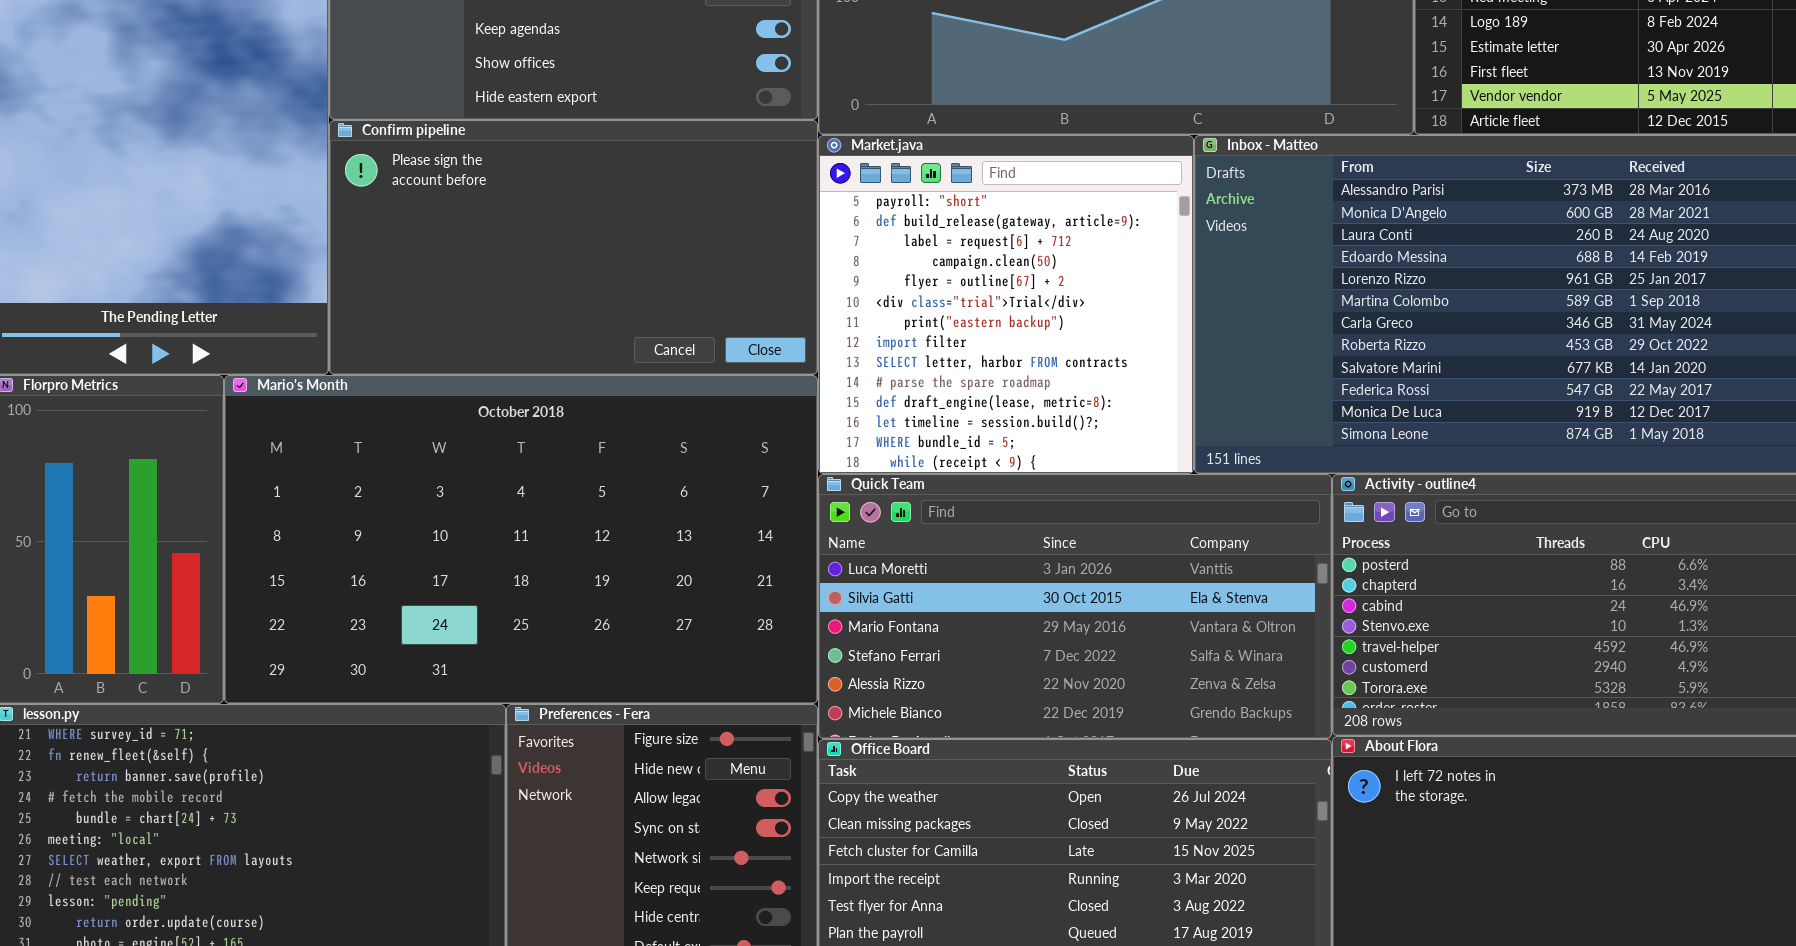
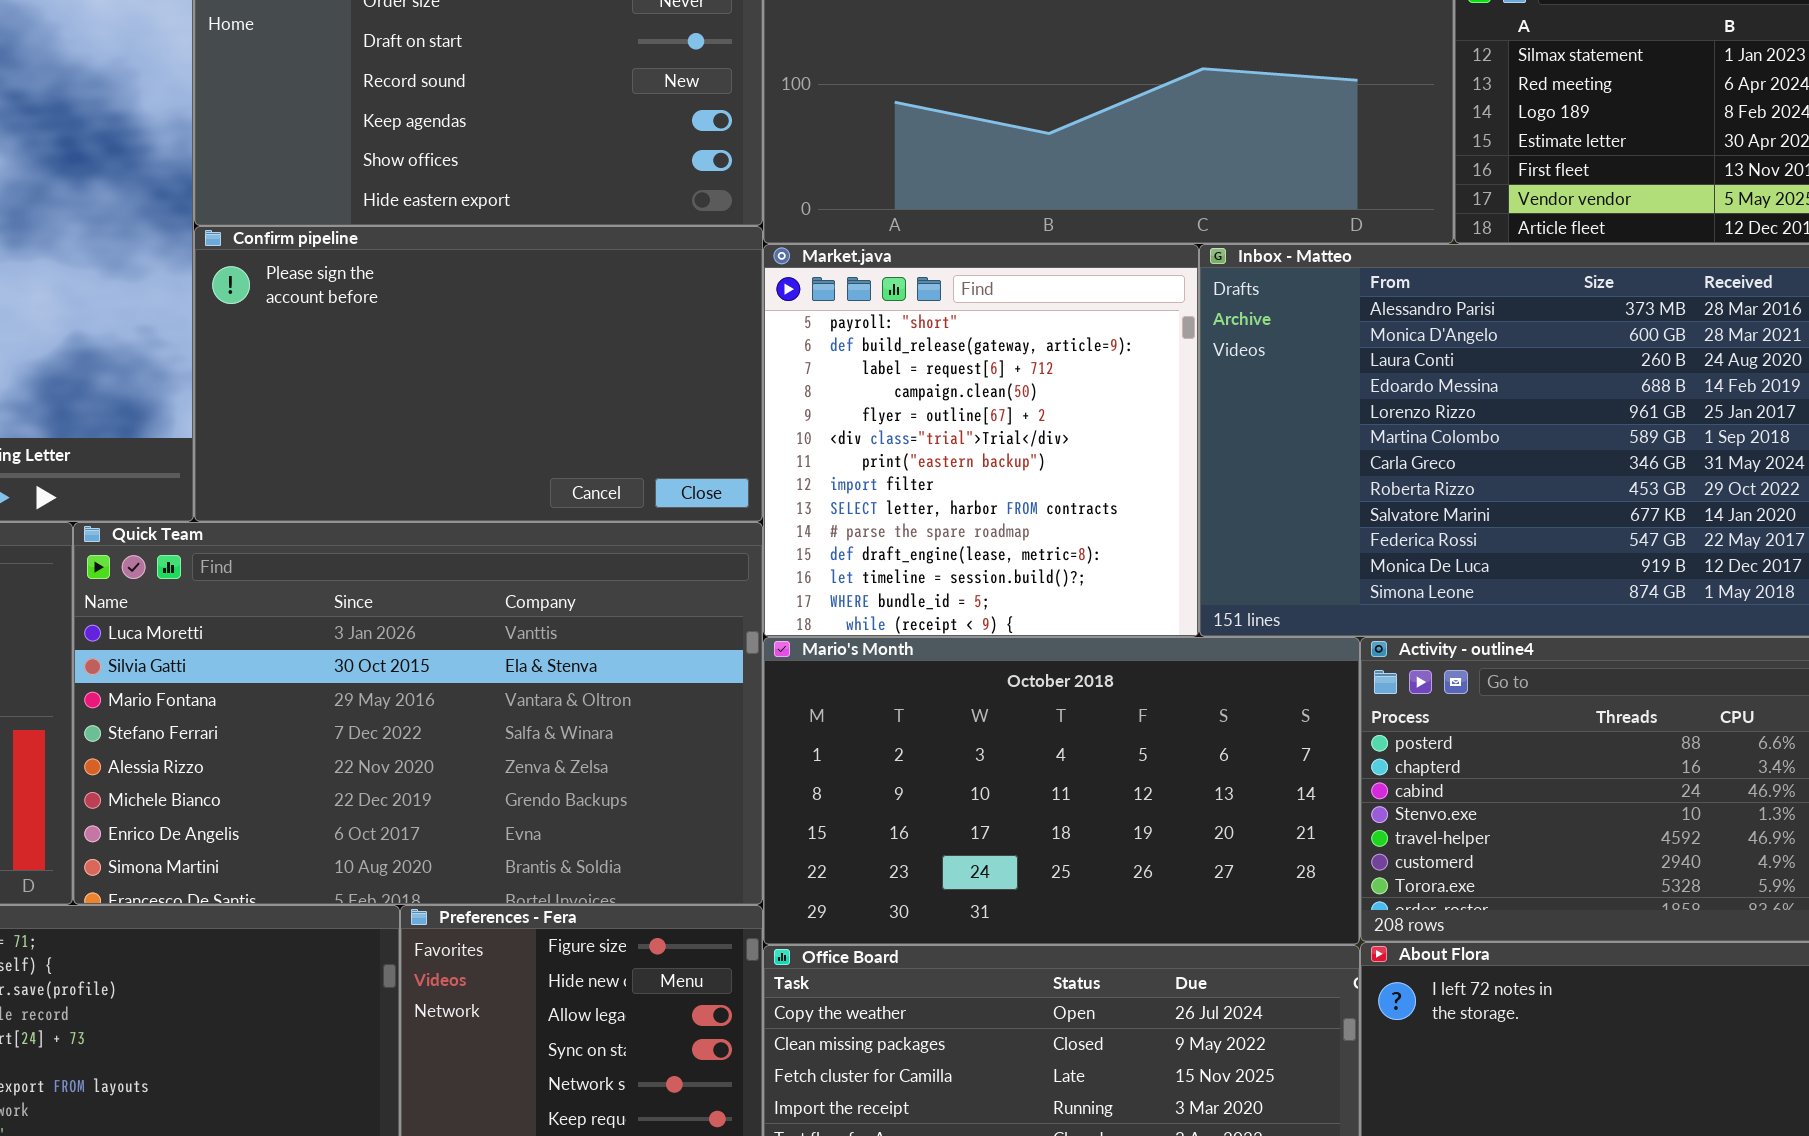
Mario's Month: [224,375,818,704] -> [763,637,1360,945], moved, resized
Quick Team: [818,474,1332,739] -> [73,522,763,905], moved, resized

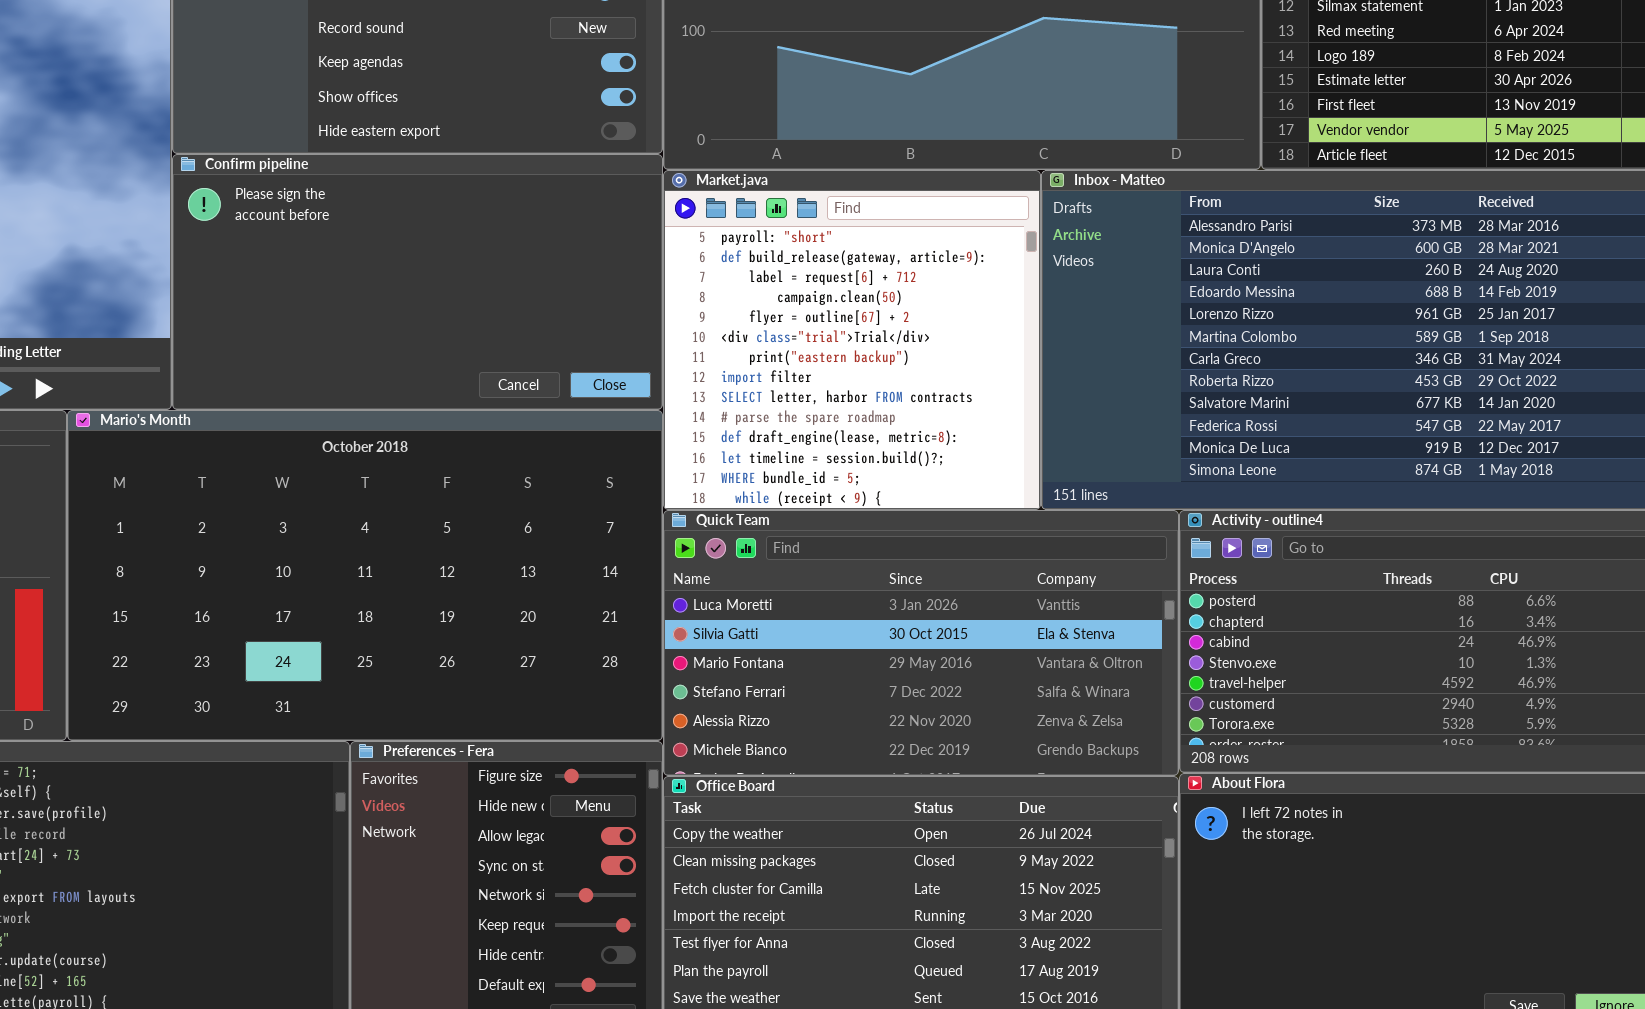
Quick Team: [73,522,763,905] -> [663,510,1179,776], moved, resized
Mario's Month: [763,637,1360,945] -> [67,410,663,741], moved, resized

